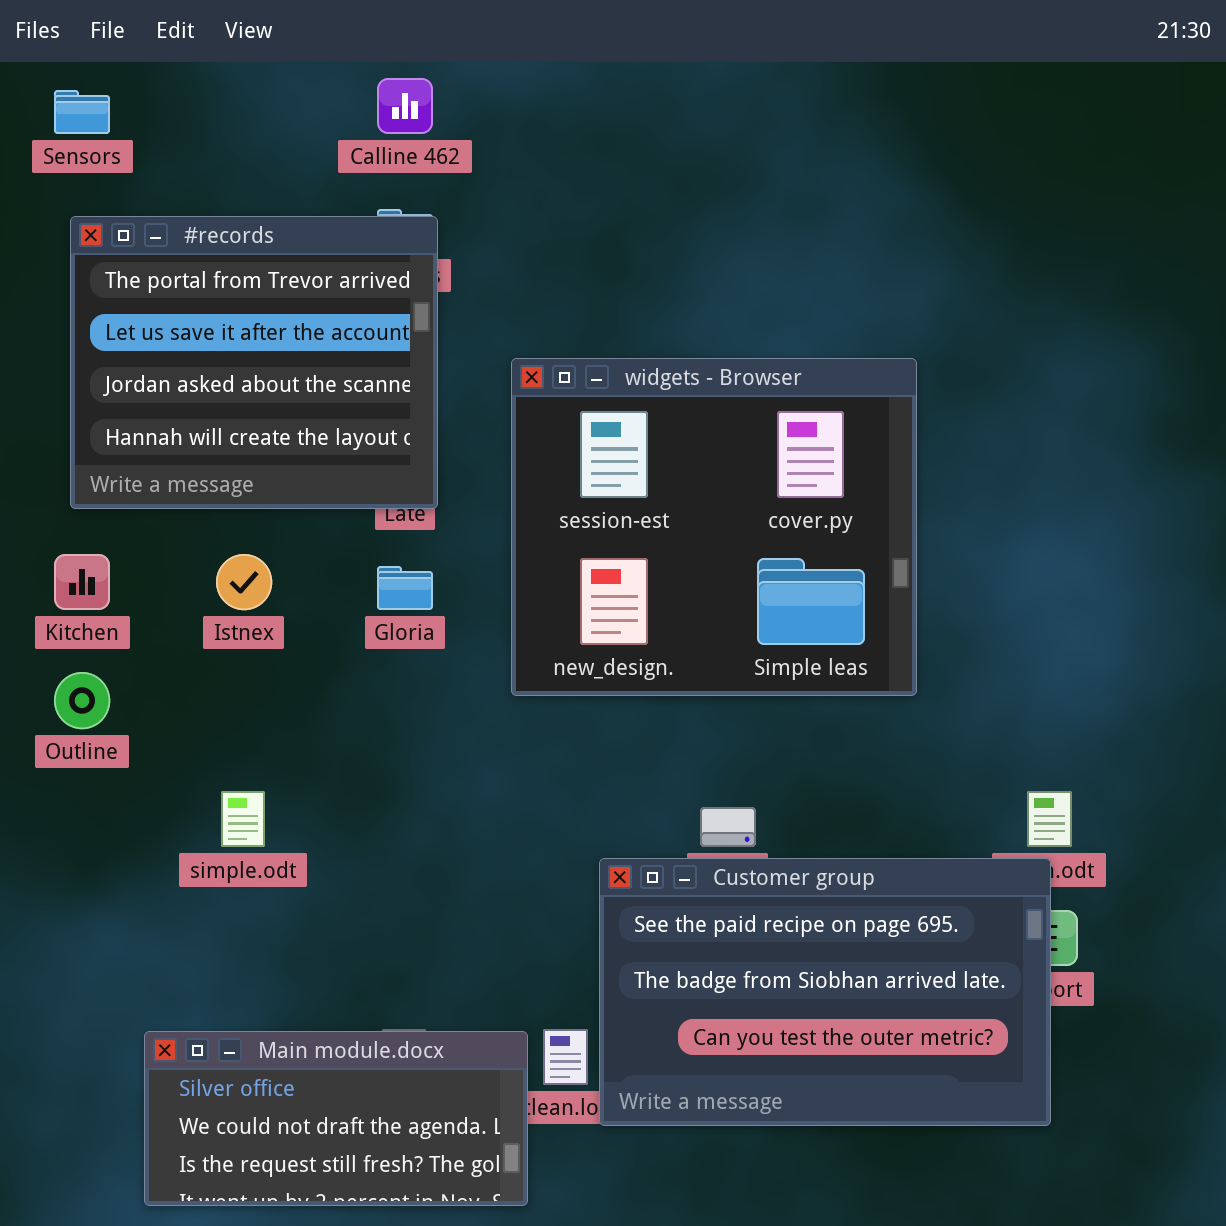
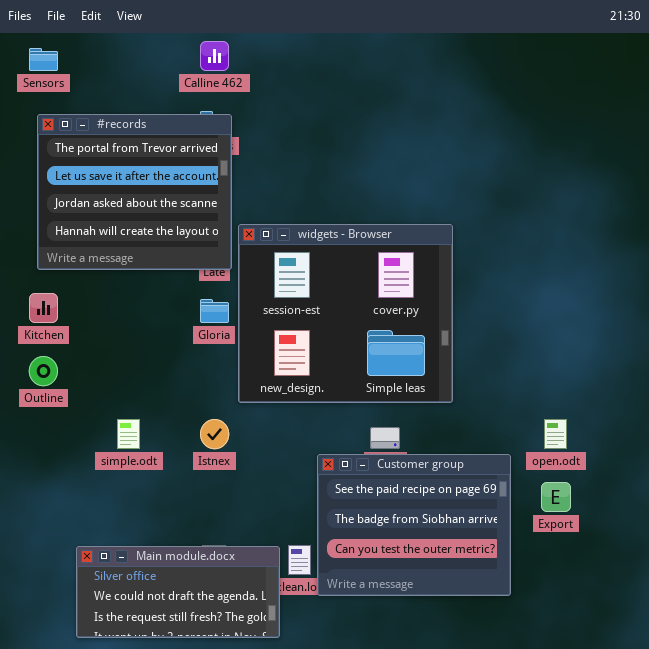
widgets - Browser: [511,358,917,696] -> [238,224,453,403], moved
Istnex: [216,554,272,610] -> [200,419,229,449], moved
Customer group: [599,858,1051,1126] -> [317,454,511,596], resized

